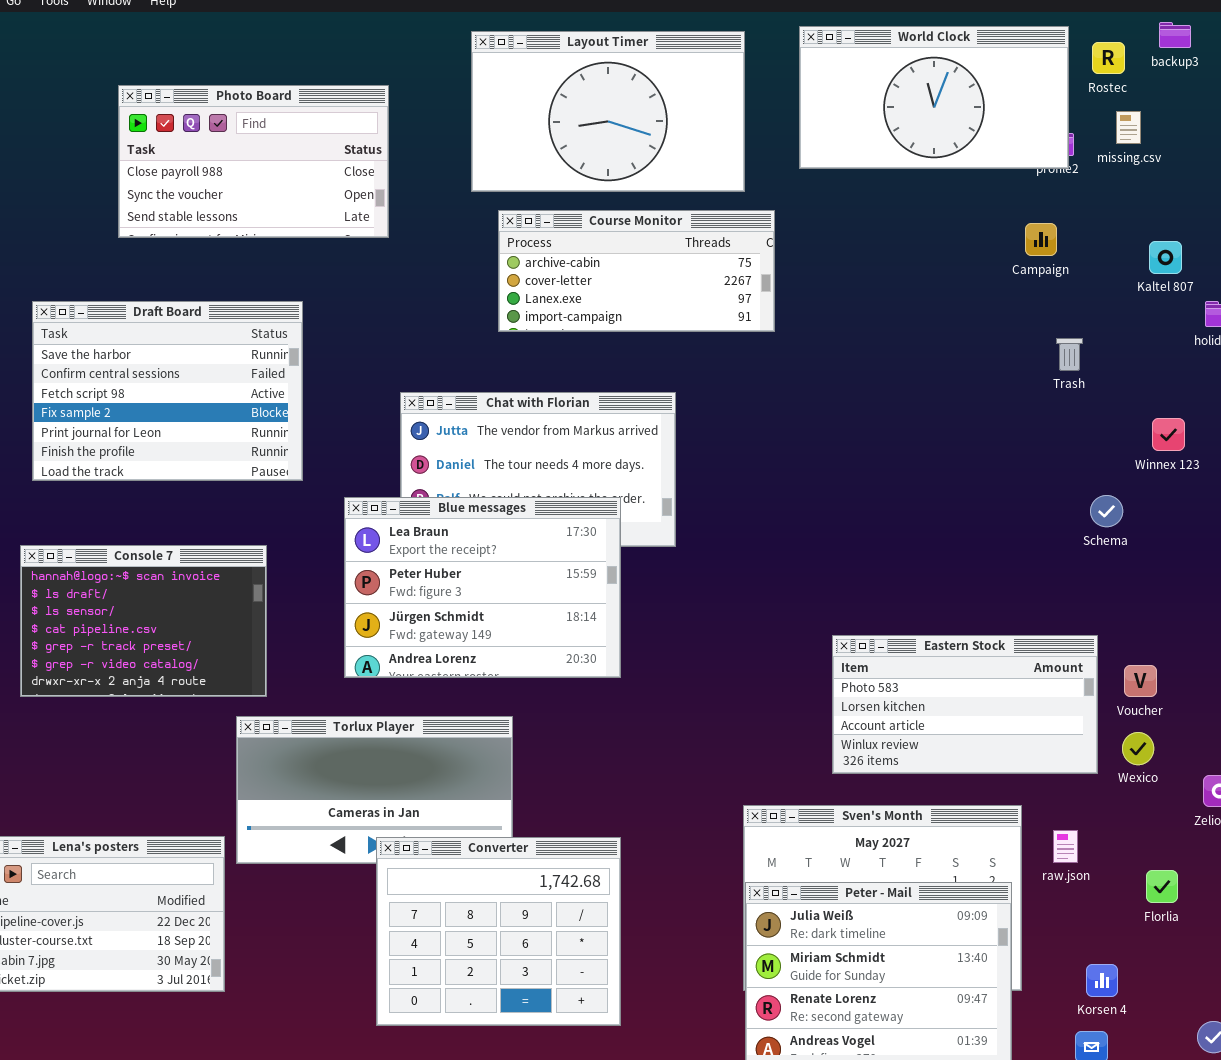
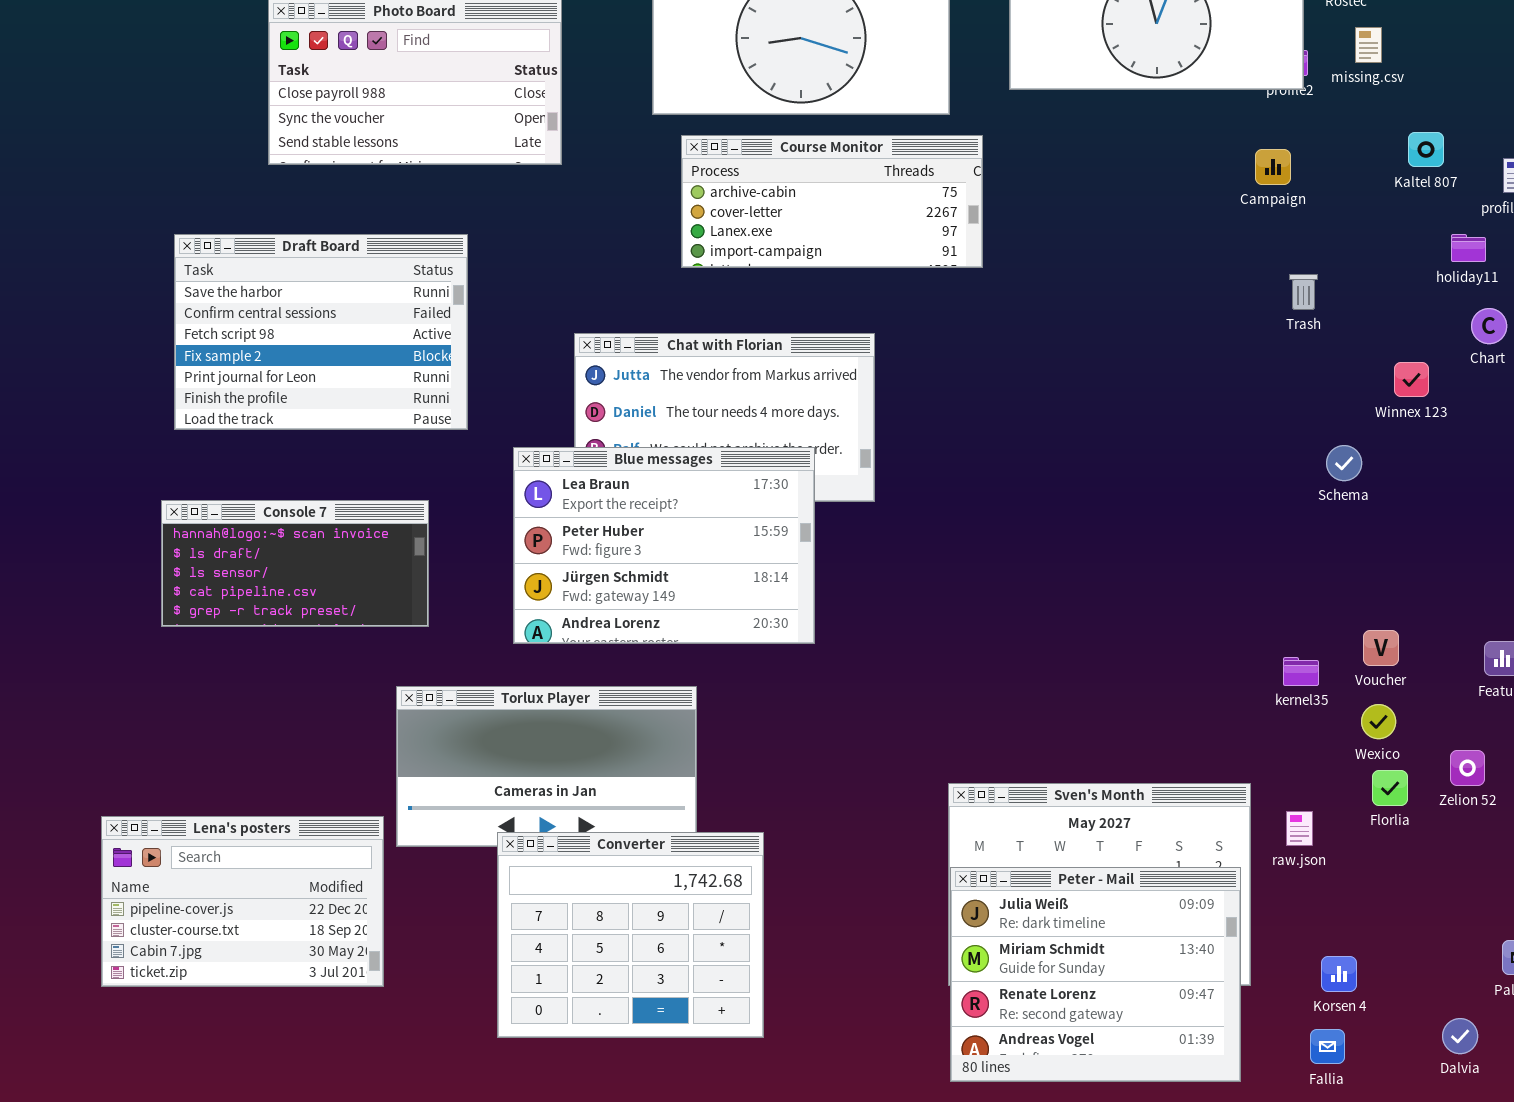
Kaltel 807: [1149,241,1182,274] -> [1408,132,1444,167], moved
Console 7: [20,545,267,697] -> [161,500,429,627], resized
Eastern Stock: [832,635,1098,774] -> none, closed
Converter: [376,837,621,1026] -> [497,832,764,1038], moved
Florlia: [1146,870,1178,903] -> [1372,770,1408,806], moved

